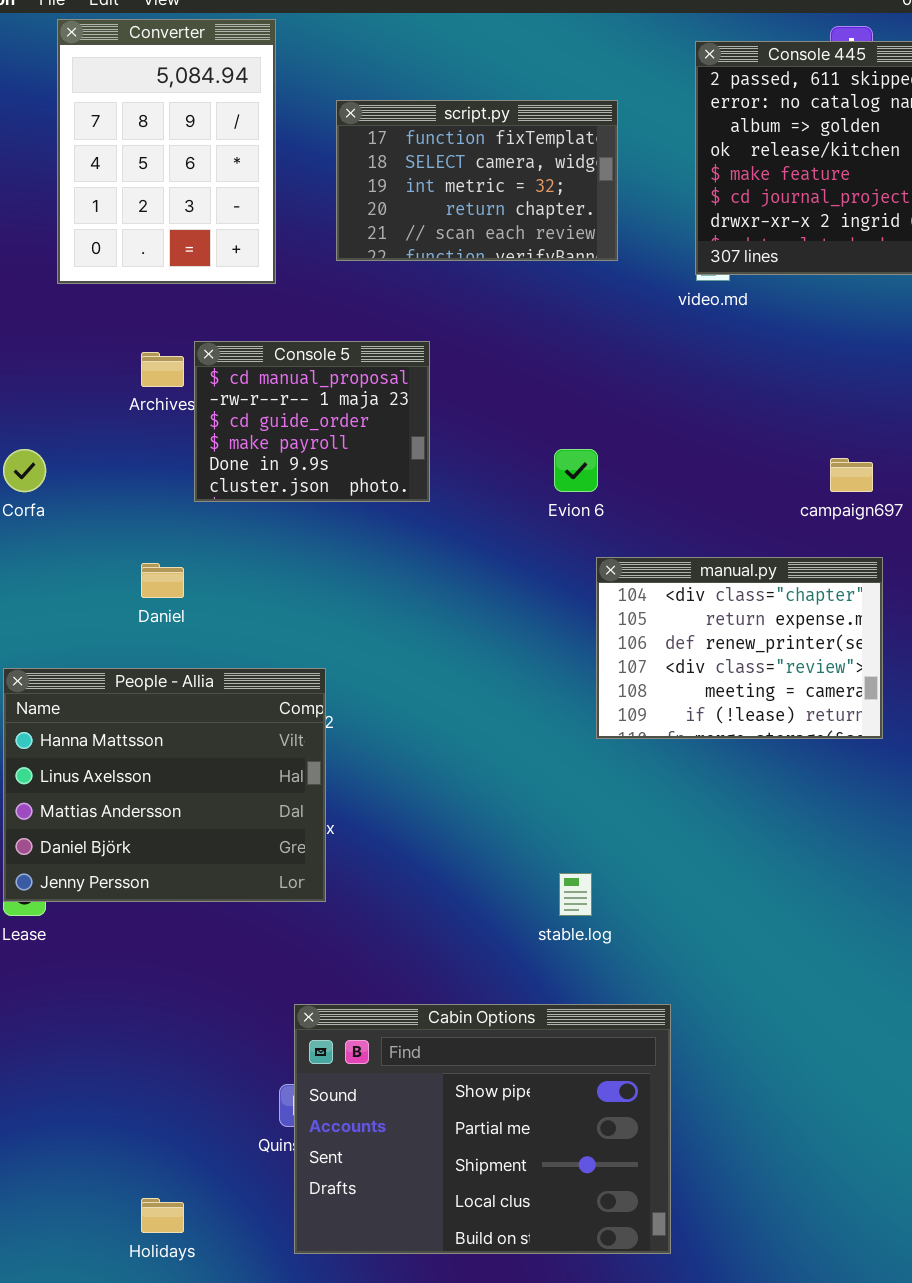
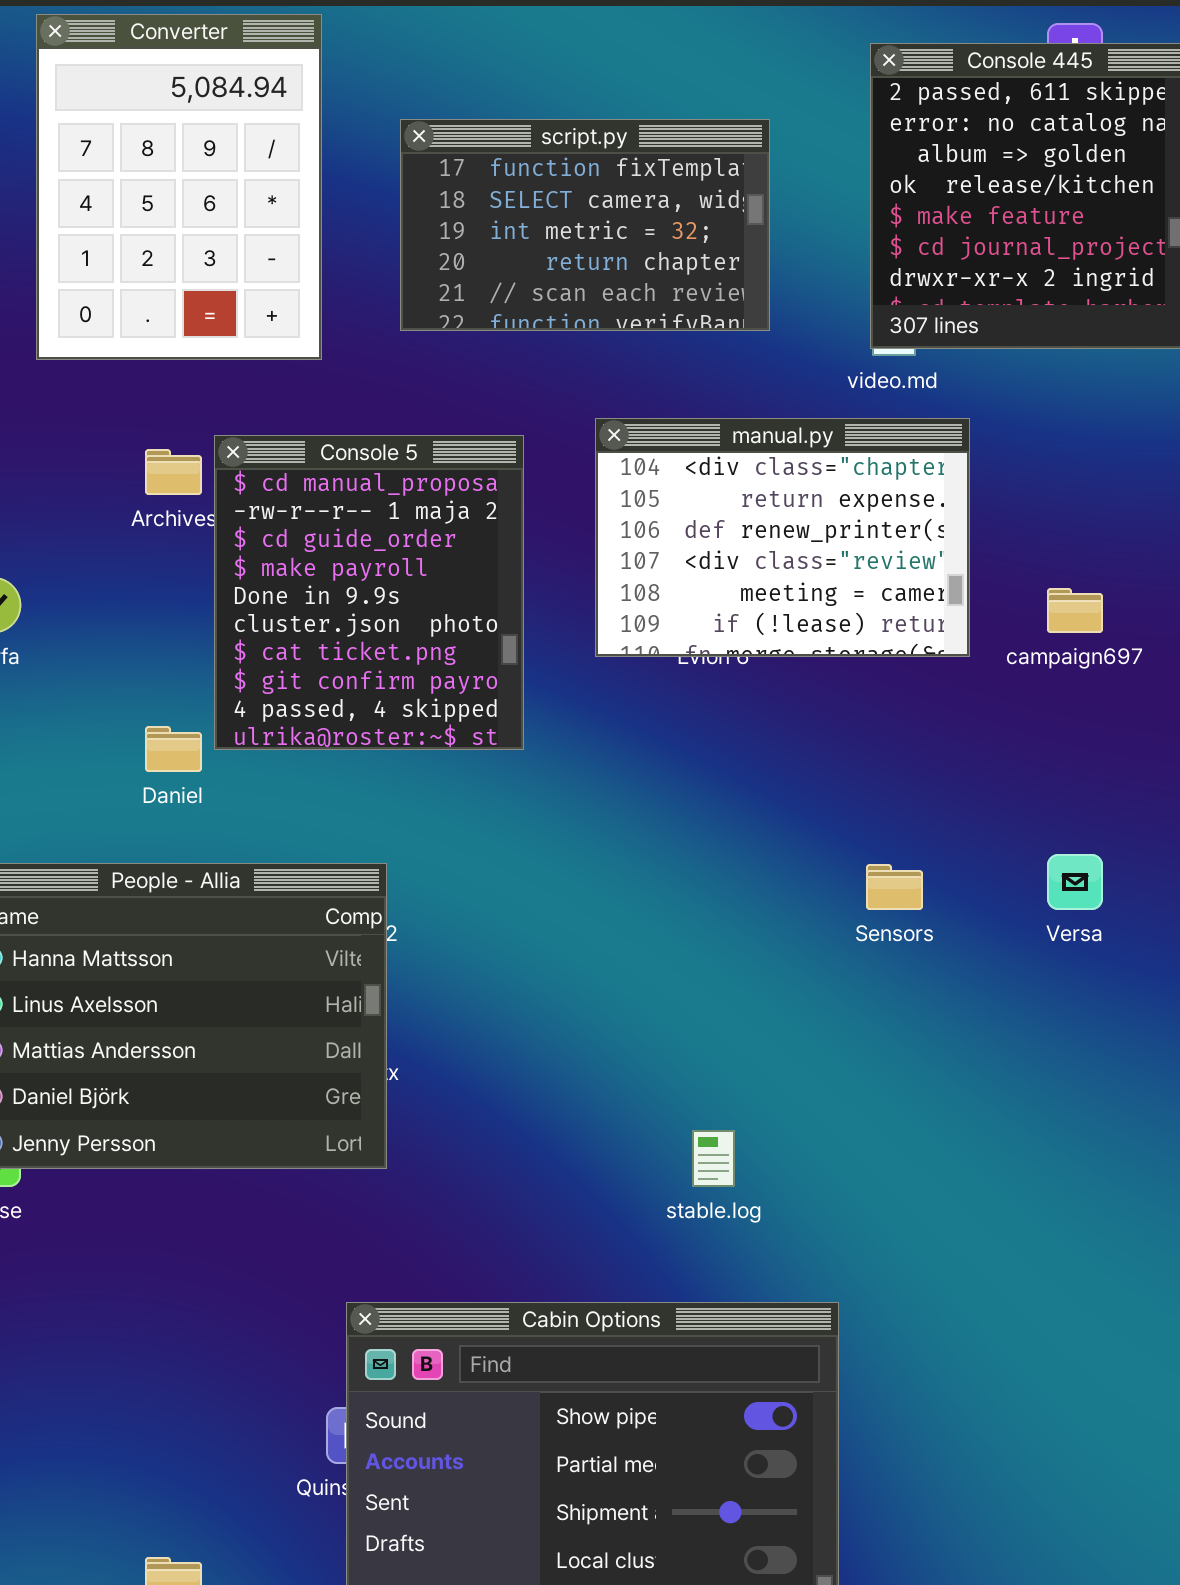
Console 5: [194,341,430,502] -> [214,435,524,750], resized
manual.py: [596,557,883,739] -> [595,418,970,657], moved

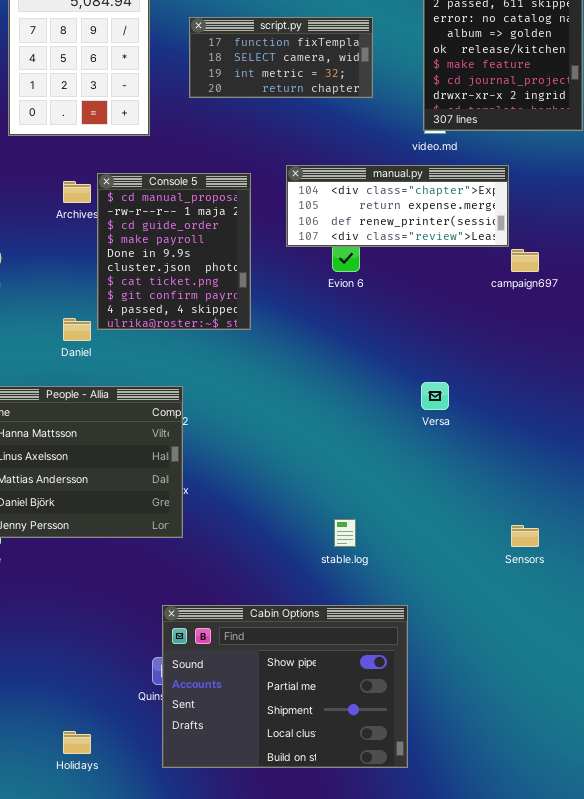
script.py: [400,119,770,331] -> [189,17,373,98], resized
manual.py: [595,418,970,657] -> [286,165,509,247], resized
Versa: [1047,854,1103,910] -> [421,382,449,410], moved
Sensors: [866,864,923,910] -> [511,525,539,547], moved

